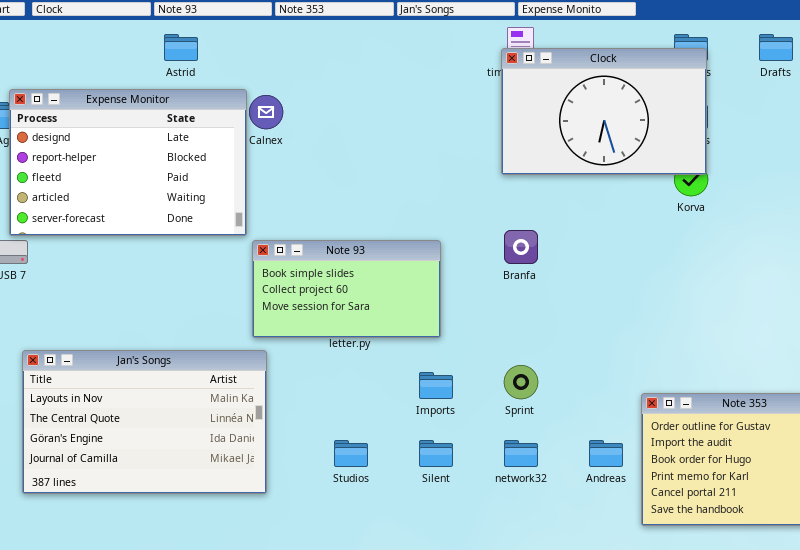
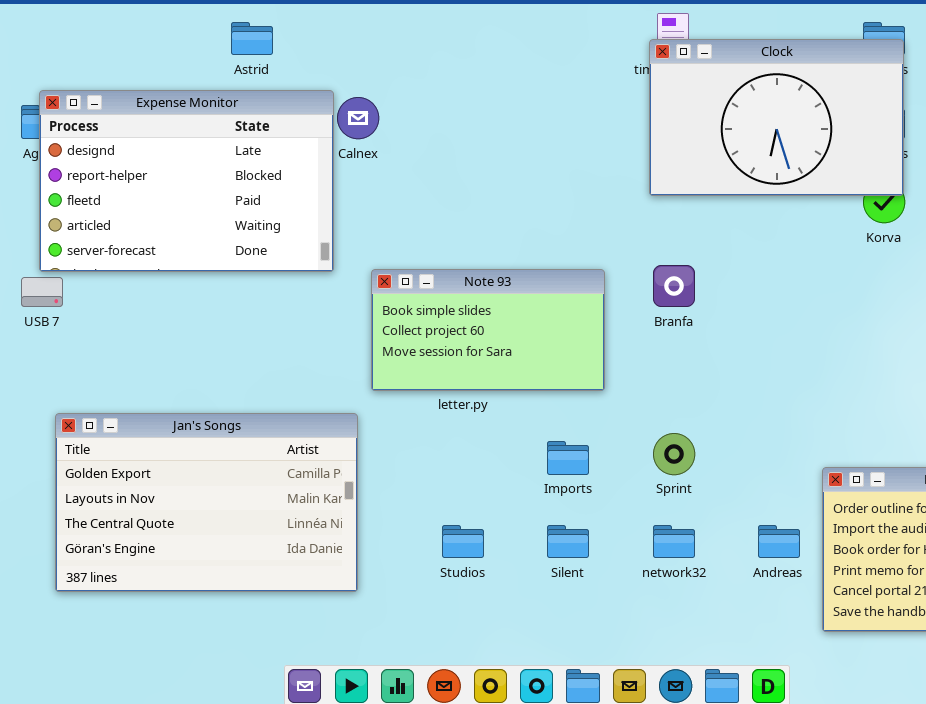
Note 93: [252,240,441,338] -> [371,269,605,391], moved
Jan's Songs: [22,350,267,494] -> [55,413,358,592], scrolled up 1 row

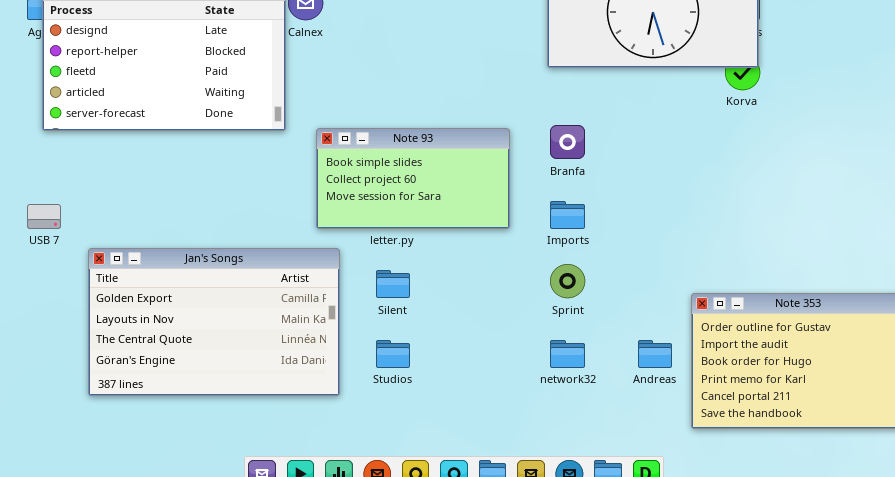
USB 7: [21,277,63,307] -> [27,204,61,229], moved
Jan's Songs: [55,413,358,592] -> [88,248,340,396], moved
Imports: [547,441,589,475] -> [550,201,585,229], moved
Silent: [547,525,589,558] -> [376,270,410,298], moved

